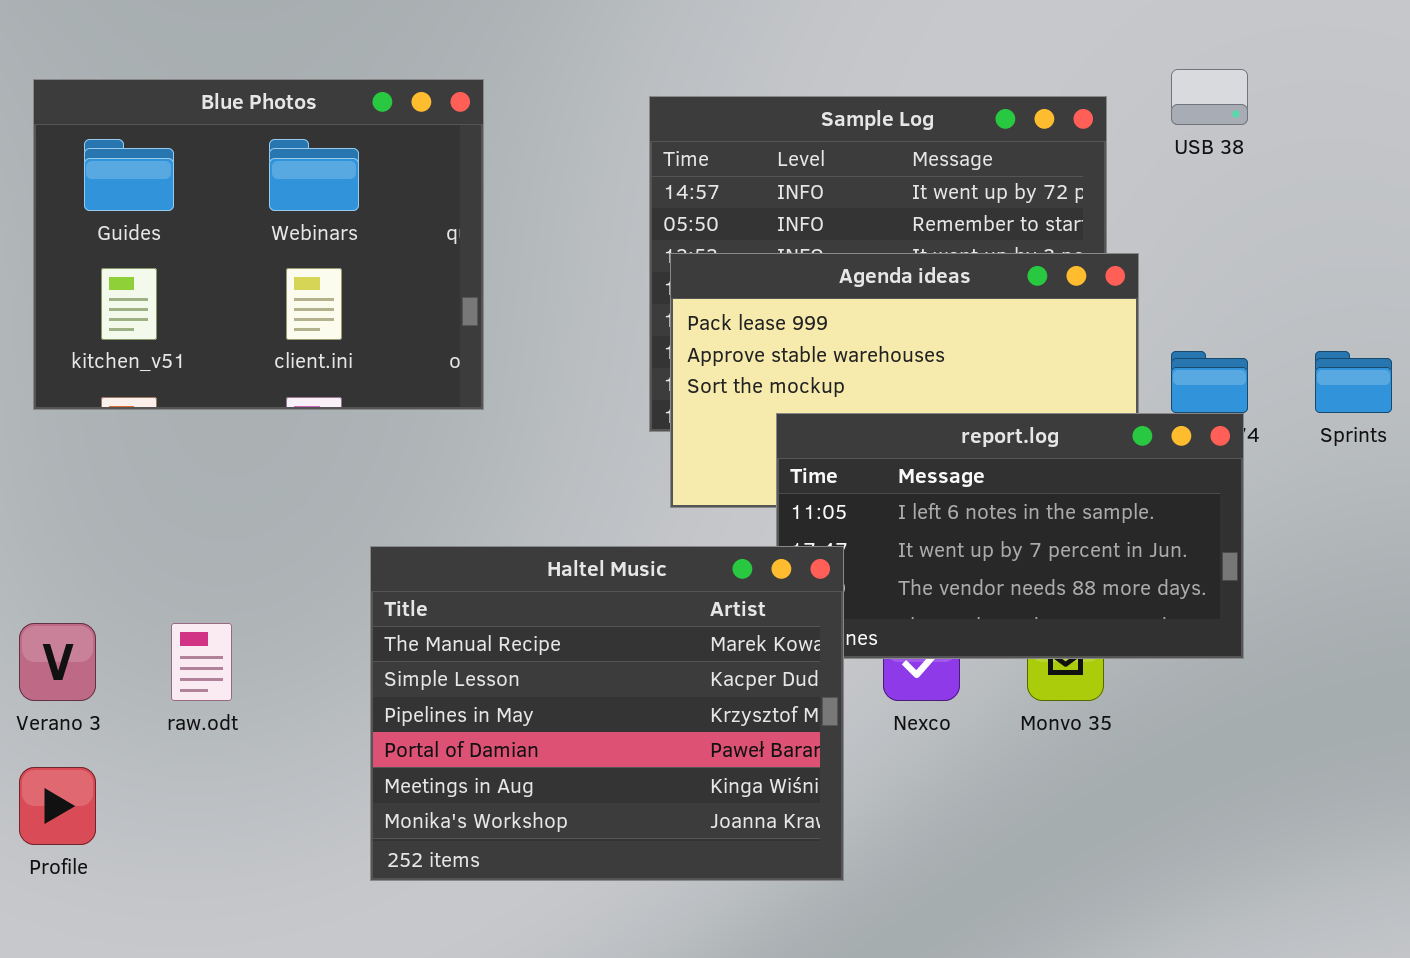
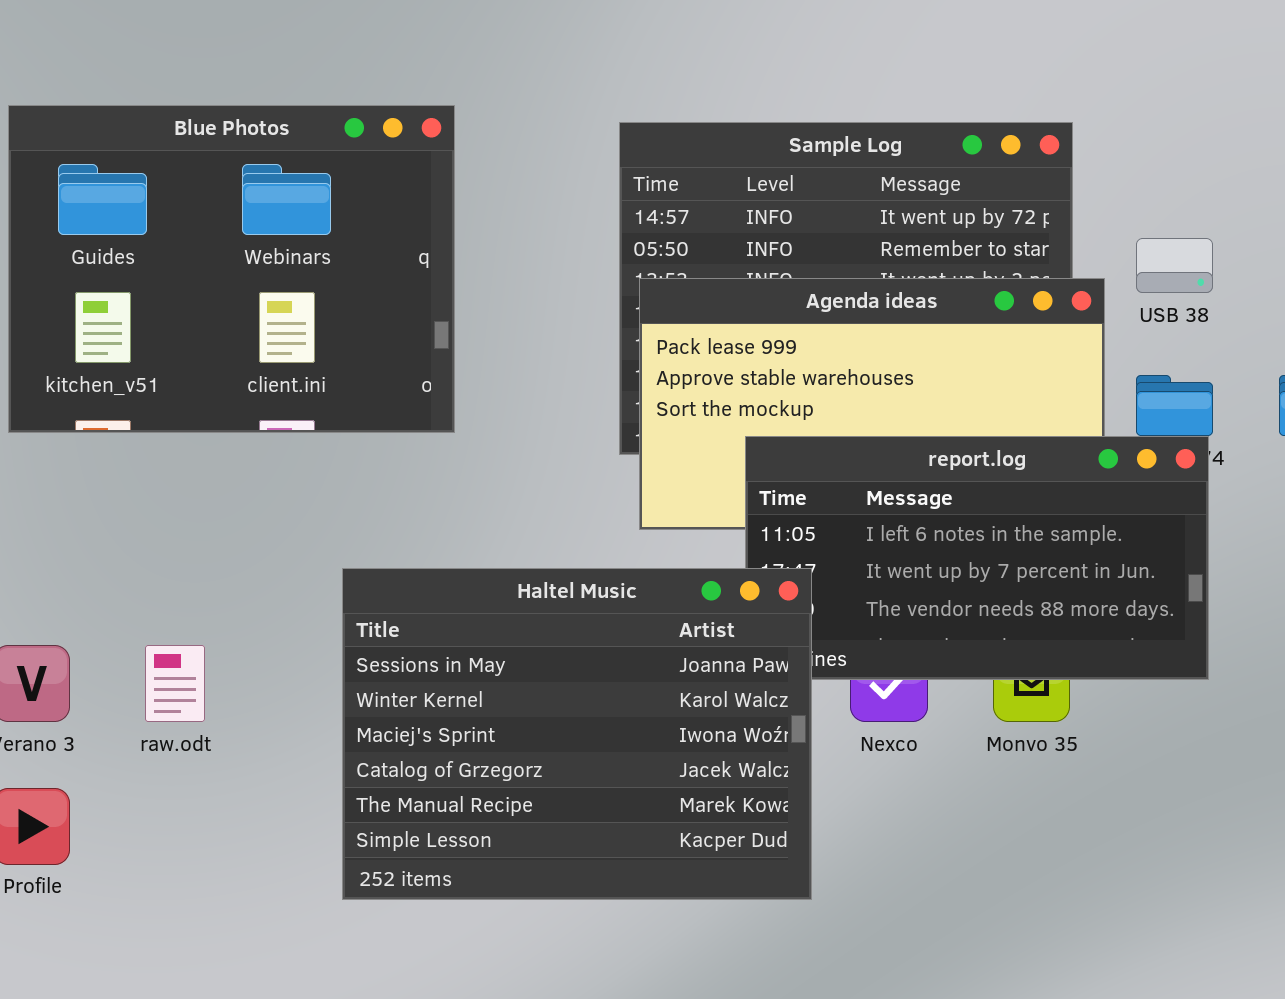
USB 38: [1171,69,1248,125] -> [1136,238,1213,293], moved
Haltel Music: [370,546,844,881] -> [342,568,812,900], scrolled up 4 rows

